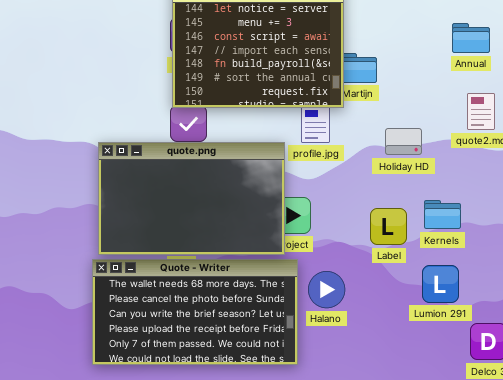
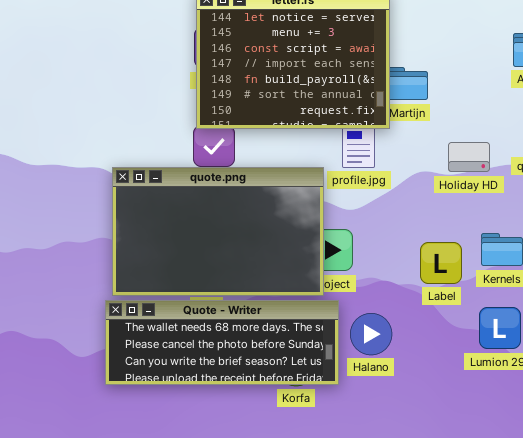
Holiday HD: [385,128,422,155] -> [448,142,490,172], moved
Quote - Writer: [92,259,298,365] -> [105,300,339,385], resized

